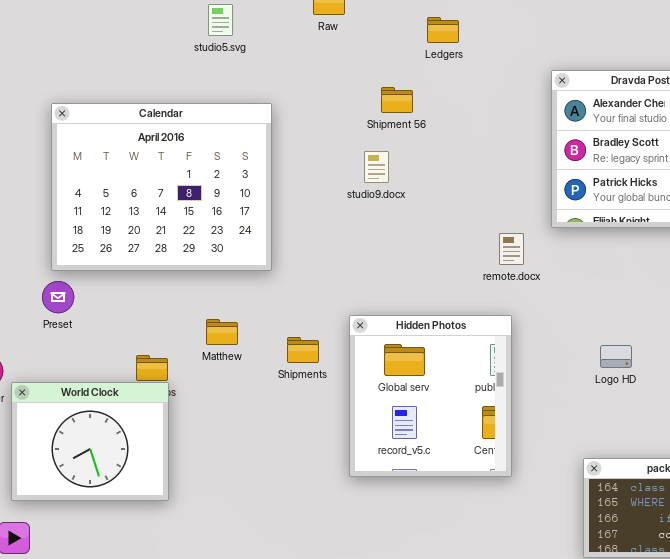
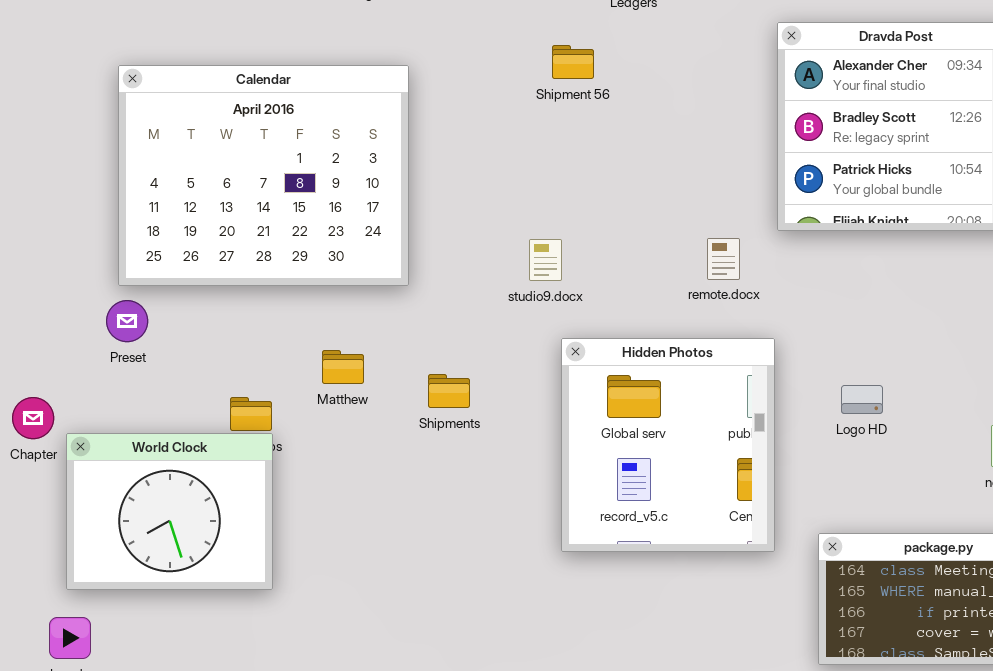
studio9.docx: [364,151,389,183] -> [529,239,562,281], moved
Hidden Photos: [349,315,512,477] -> [561,338,775,552], moved

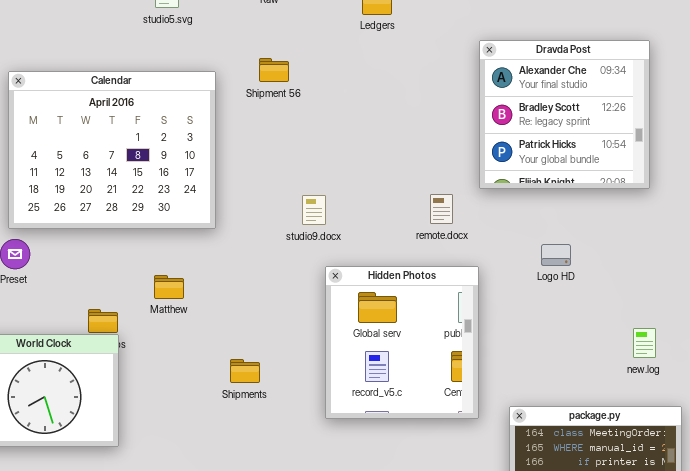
Shipment 56: [552,45,594,79] -> [259,58,289,82], moved
Shipments: [428,374,470,408] -> [230,359,260,383], moved
Logo HD: [841,385,883,414] -> [541,244,571,266], moved

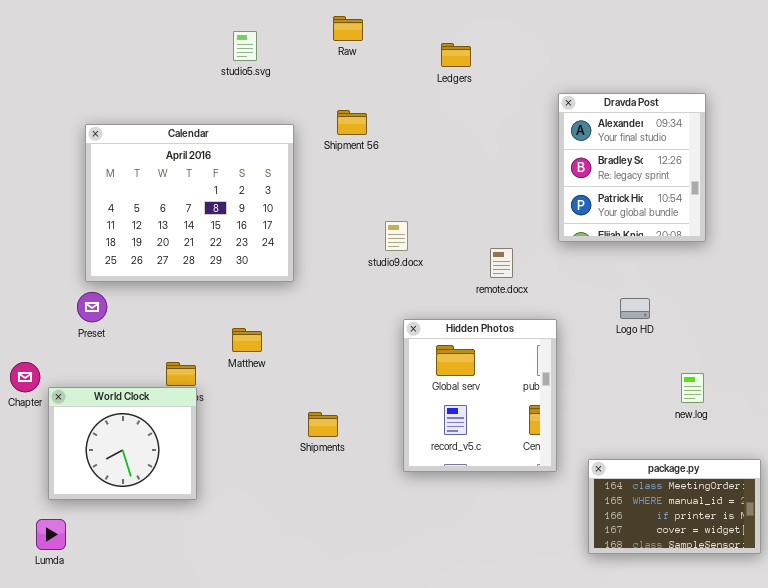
Dravda Post: [479,40,650,189] -> [558,93,706,242], resized
remote.docx: [430,194,453,224] -> [490,248,513,278], moved
studio9.docx: [302,195,326,225] -> [385,221,408,251], moved
new.log: [633,328,656,358] -> [681,373,704,403], moved

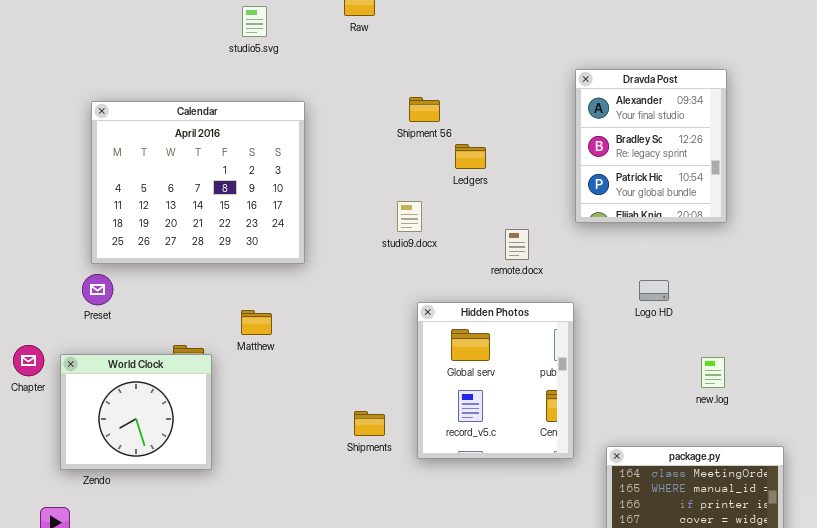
Ledgers: [441,43,471,67] -> [455,144,486,169], moved
Shipment 56: [337,110,367,135] -> [409,97,440,122], moved
World Clock: [48,387,197,500] -> [60,354,212,470], moved
Shipments: [308,412,338,437] -> [354,411,385,436], moved

